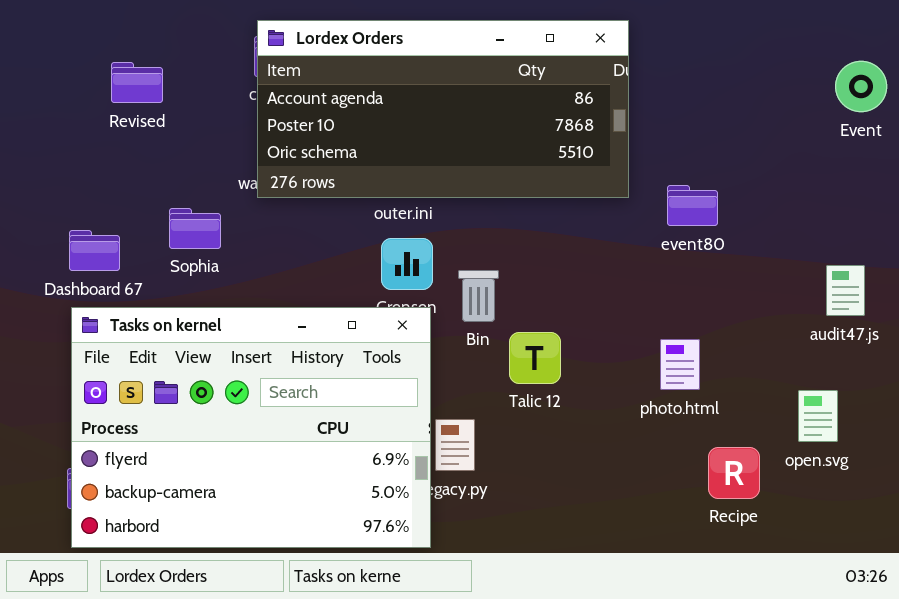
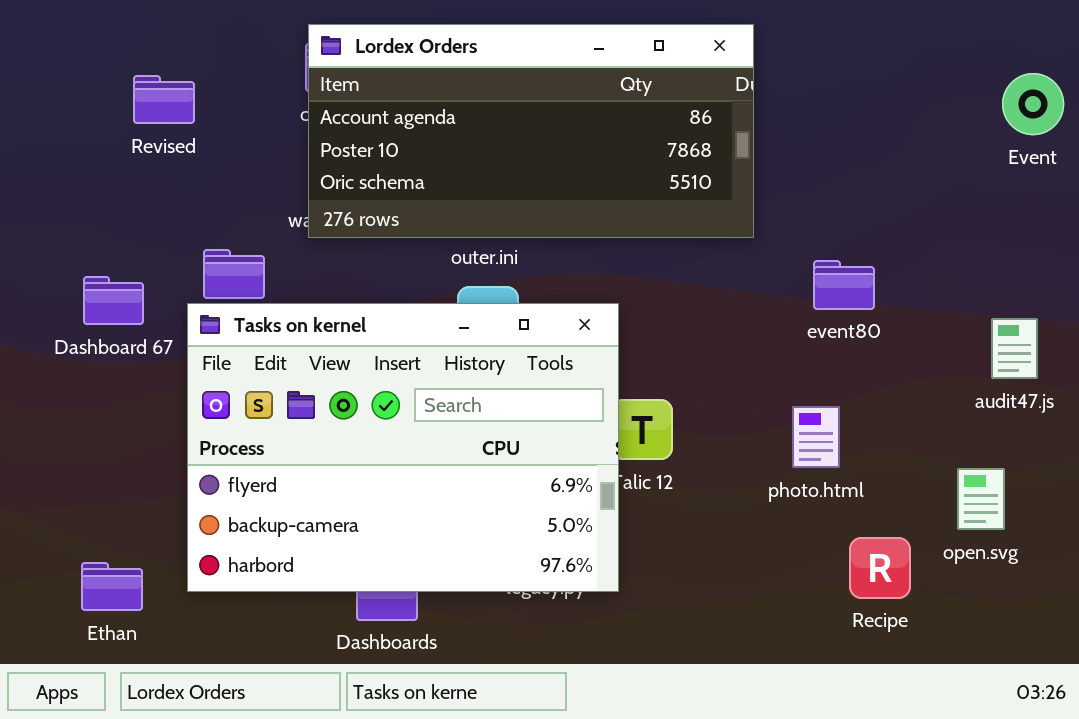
event80: [667,185,718,226] -> [813,260,875,310], moved
Tasks on kernel: [71,307,431,548] -> [187,303,619,592], moved

